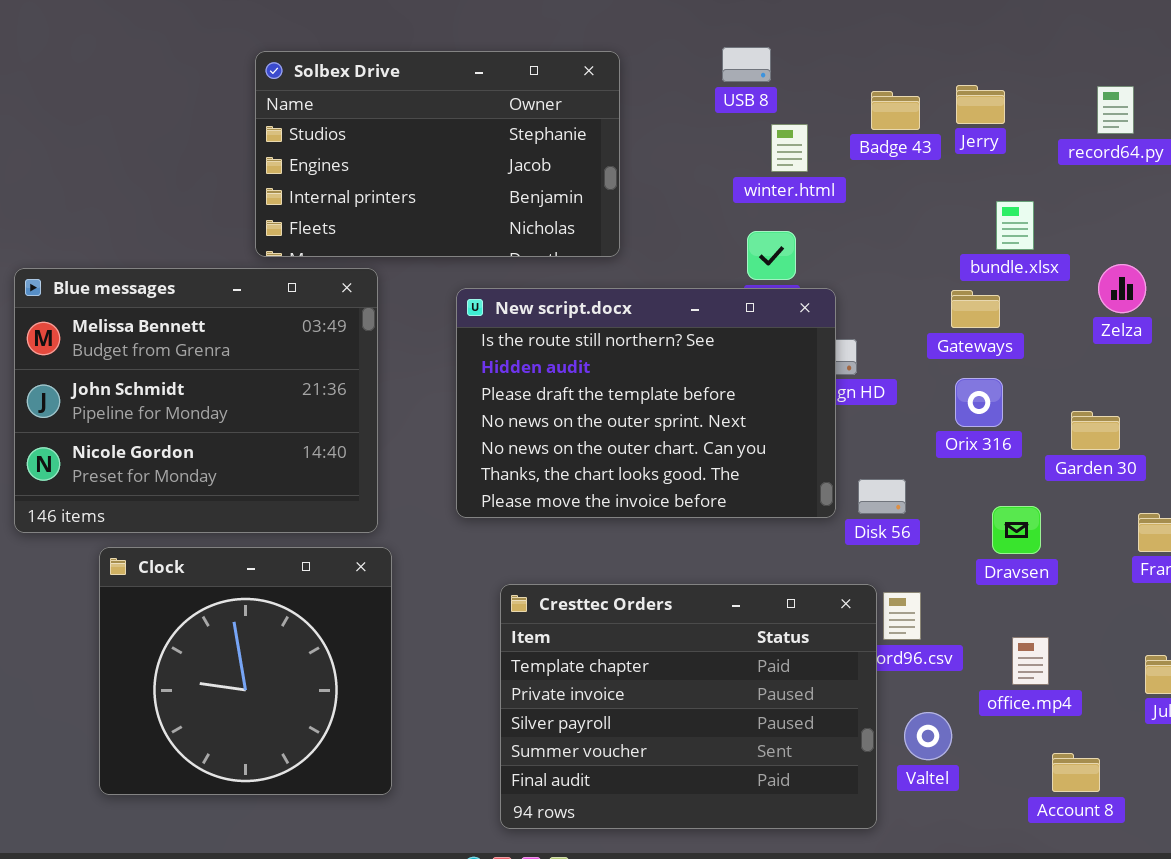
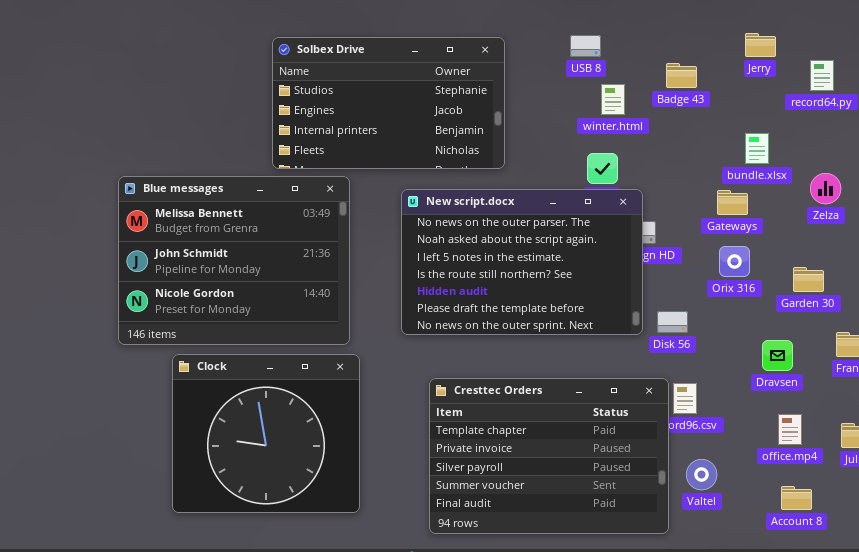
Jerry: [956,85,1005,124] -> [745,33,776,57], moved
New script.docx: [456,288,836,518] -> [401,189,643,335], scrolled up 3 rows
Dravsen: [992,506,1041,554] -> [762,340,793,371], moved
office.mp4: [1012,637,1049,685] -> [778,414,802,445], moved

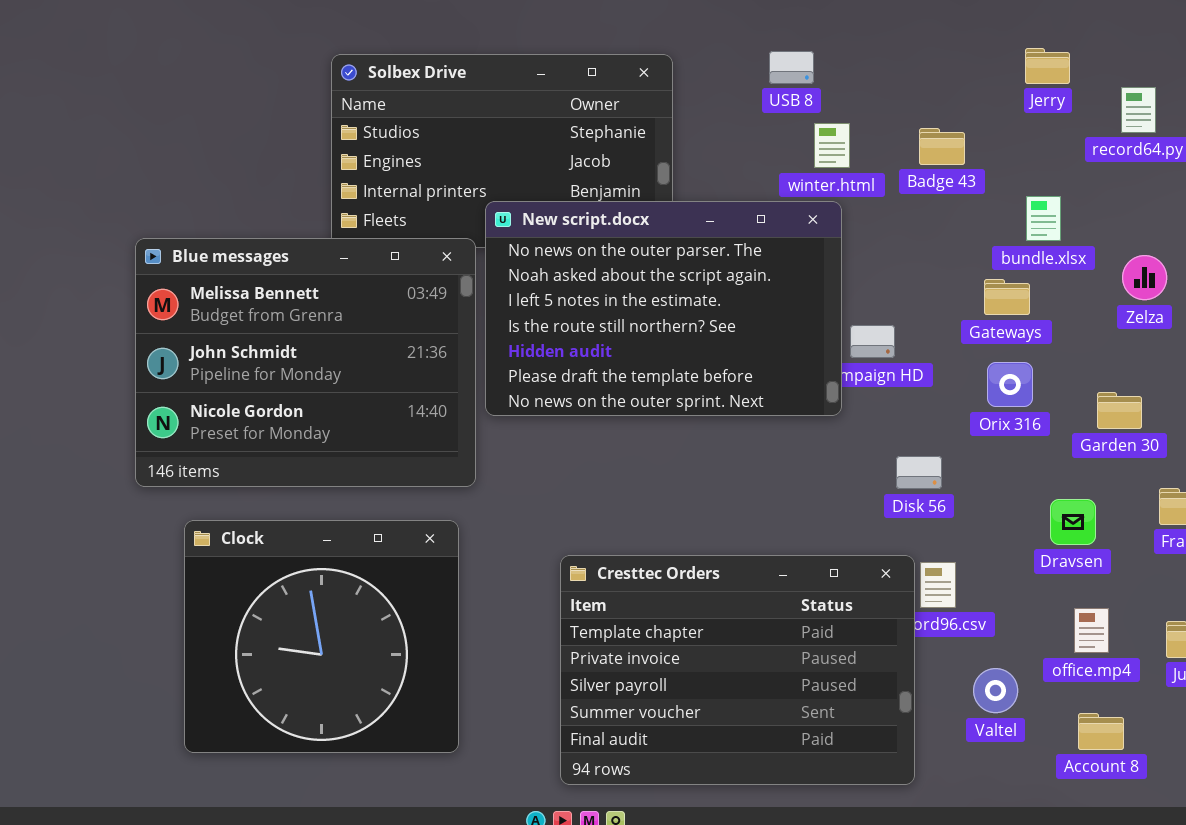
Badge 43: [666,63,697,88] -> [919,128,965,165], moved
Blue messages: [118,176,350,345] -> [135,238,476,487], moved
New script.docx: [401,189,643,335] -> [485,201,842,416], moved
Valtel: [686,459,717,490] -> [973,668,1018,713], moved

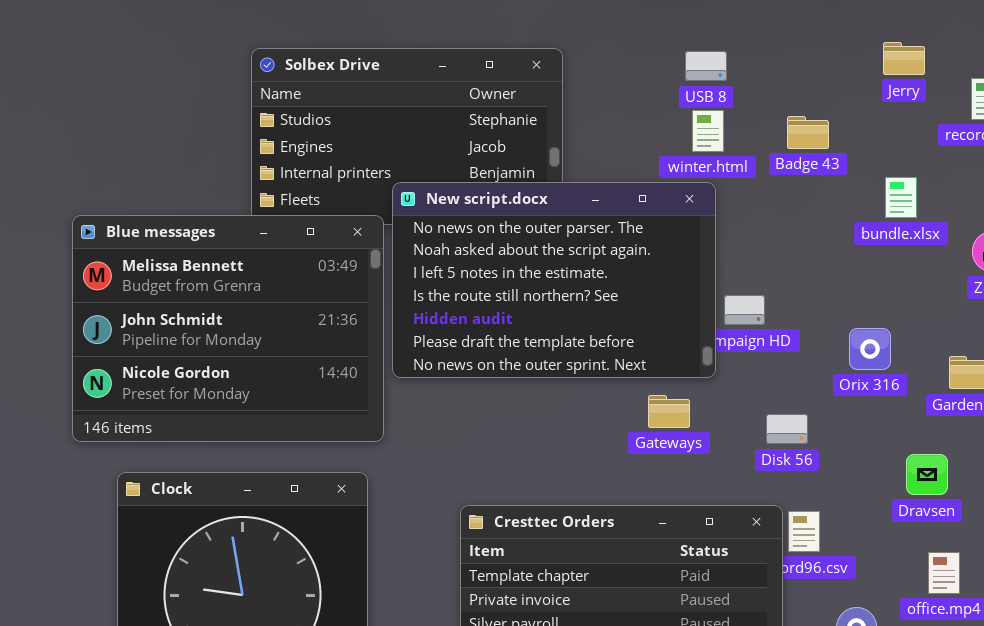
USB 8: [769,51,814,84] -> [685,51,727,81], moved
Gateways: [984,279,1030,315] -> [648,395,690,428], moved

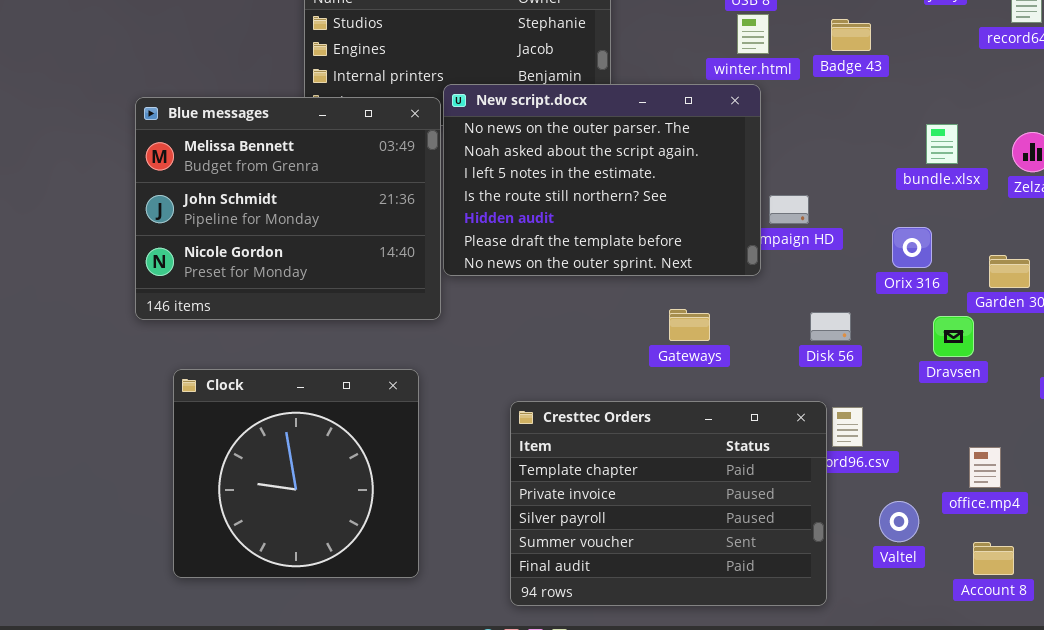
bundle.xlsx: [885,177,917,218] -> [926,124,958,164], moved
Blue messages: [72,215,384,442] -> [135,97,441,320], moved
Gateways: [648,395,690,428] -> [669,309,710,341], moved
Dravsen: [906,454,948,495] -> [933,316,974,357], moved

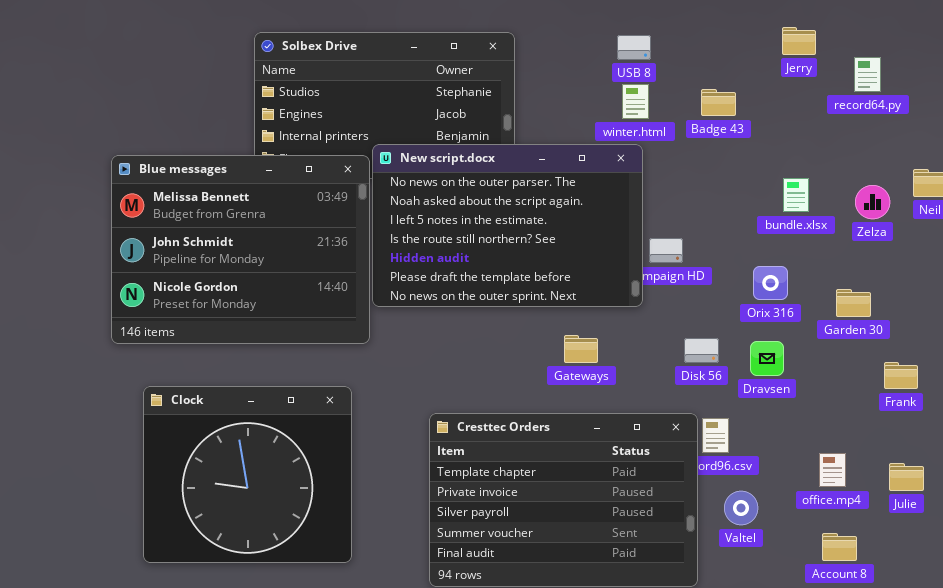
Dravsen: [933,316,974,357] -> [750,341,784,376], moved
Valtel: [879,501,919,542] -> [724,491,758,525], moved

